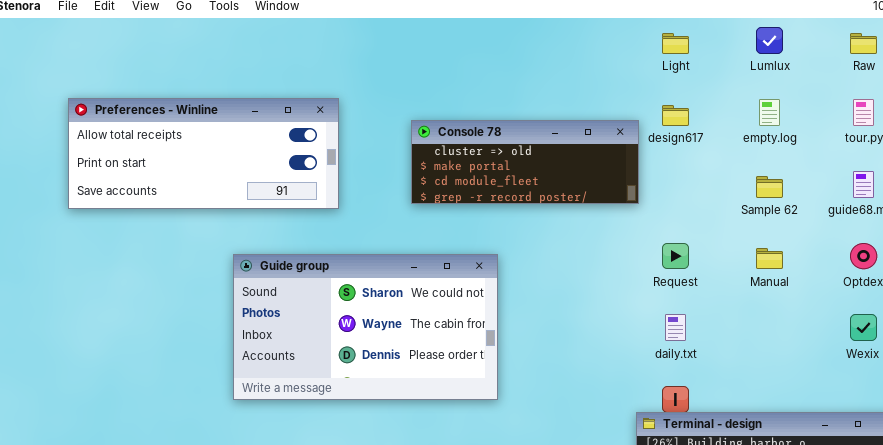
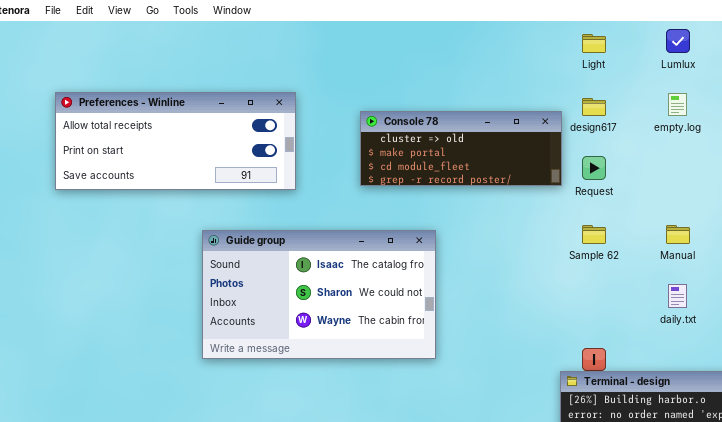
Sample 62: [756,176,783,198] -> [582,225,606,244], moved
Request: [662,243,689,269] -> [582,156,606,180], moved
Guide group: [233,254,498,400] -> [202,230,436,359], scrolled up 1 row
daily.txt: [665,314,686,341] -> [668,284,687,308], moved

